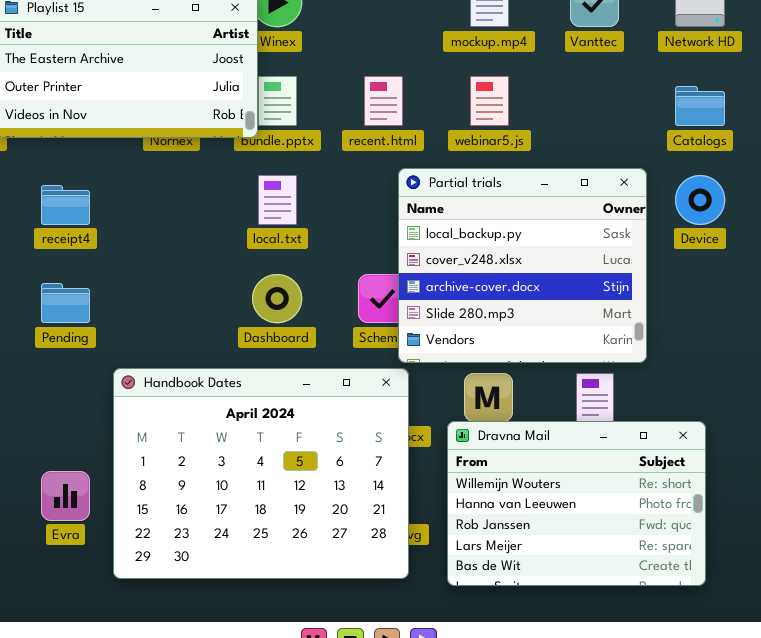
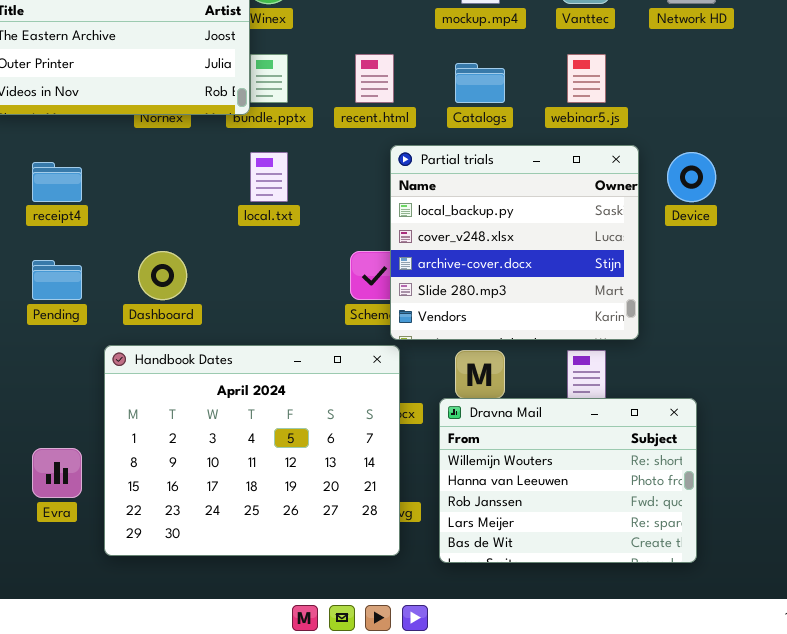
webinar5.js: [470,76,509,126] -> [567,54,606,103], moved
Catalogs: [675,86,725,126] -> [455,63,505,103], moved
Dashboard: [252,274,302,323] -> [138,251,187,300], moved

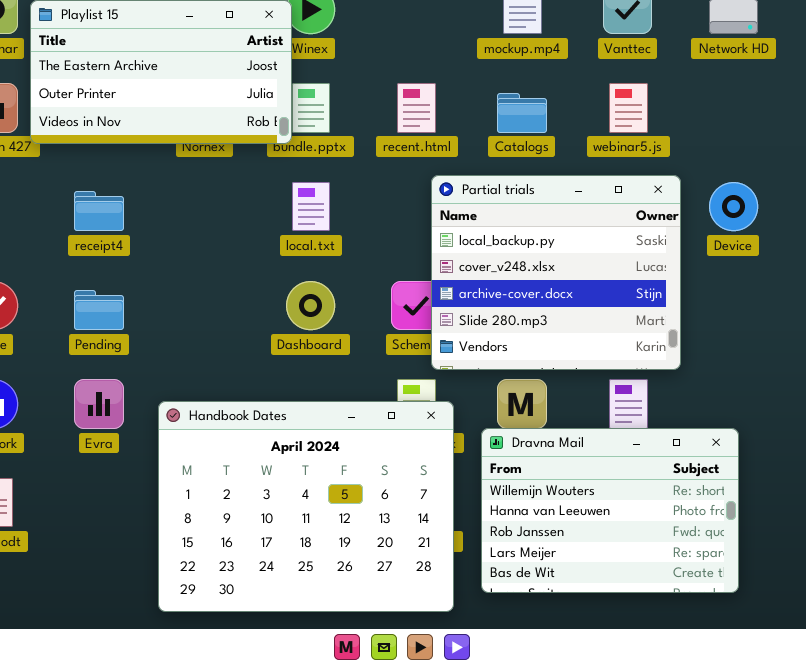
Dashboard: [138,251,187,300] -> [286,281,335,330], moved
Handbook Dates: [104,345,400,556] -> [158,401,454,612], moved
Evra: [32,448,82,498] -> [74,379,124,429], moved

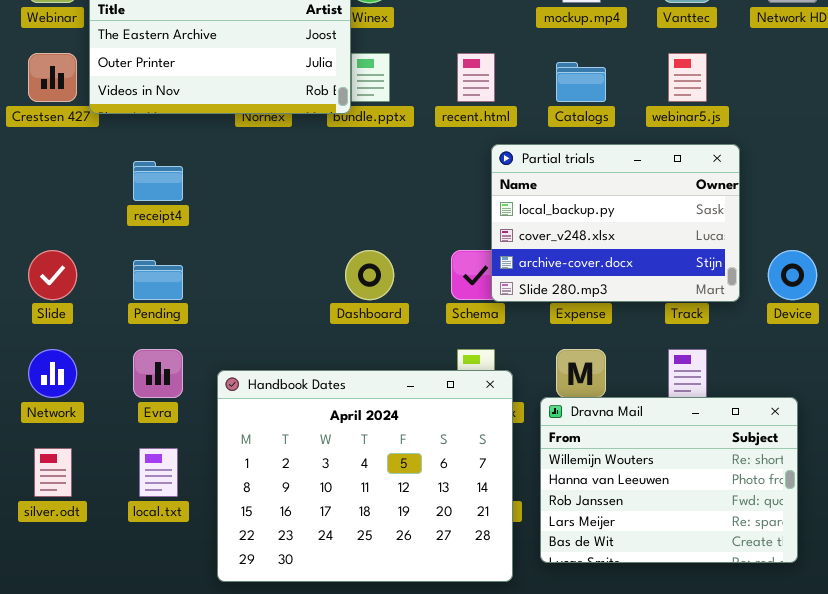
Partial trials: [431,175,681,370] -> [491,144,740,302], resized
local.txt: [292,182,330,231] -> [139,448,178,497], moved
Device: [709,182,758,231] -> [768,250,817,300], moved

